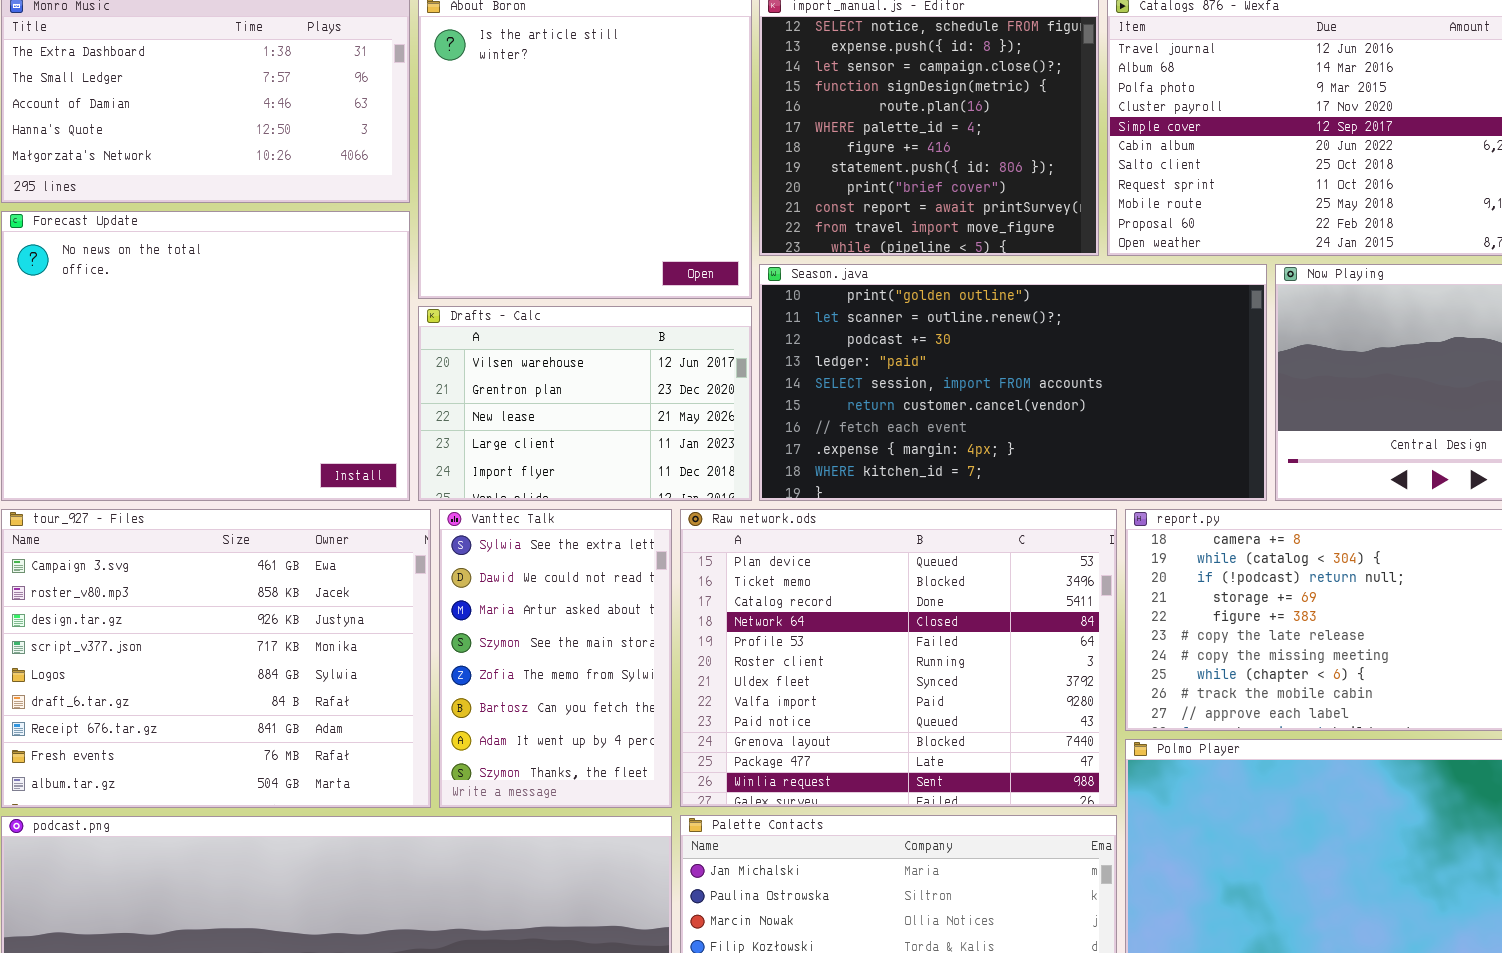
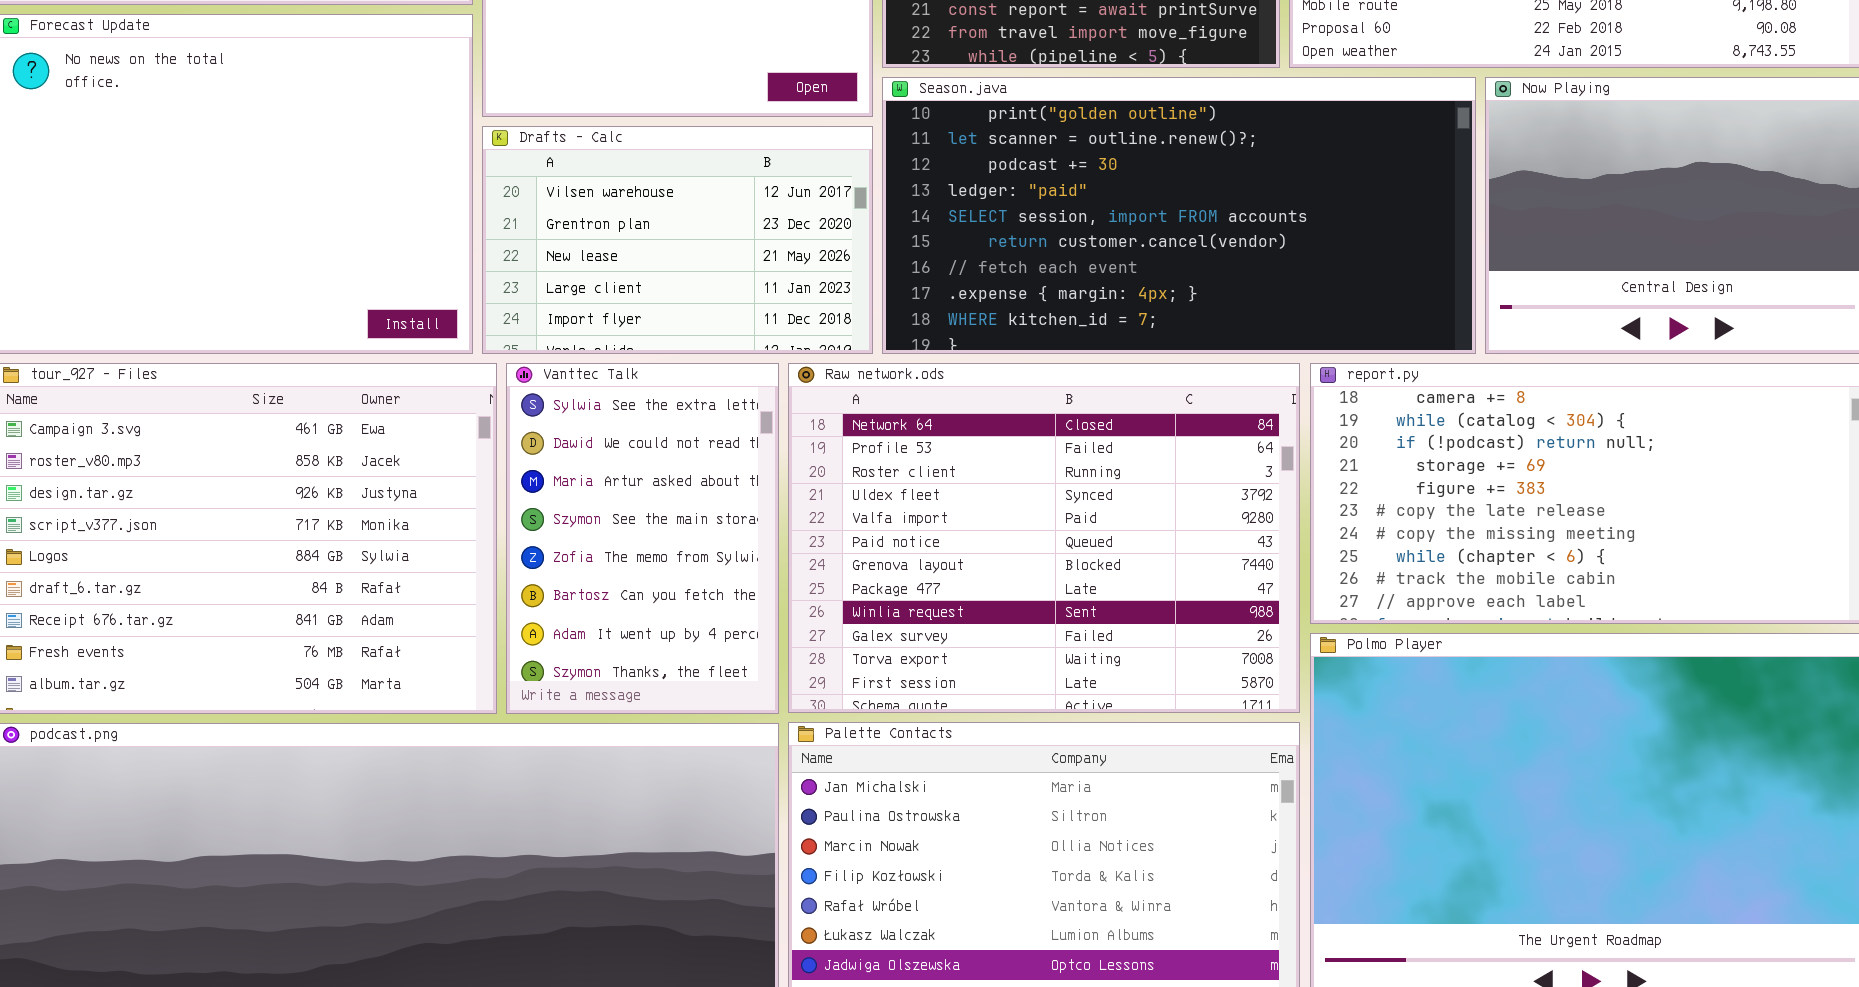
Raw network.ods: [680,509,1117,807] -> [788,363,1300,713], scrolled down 3 rows

